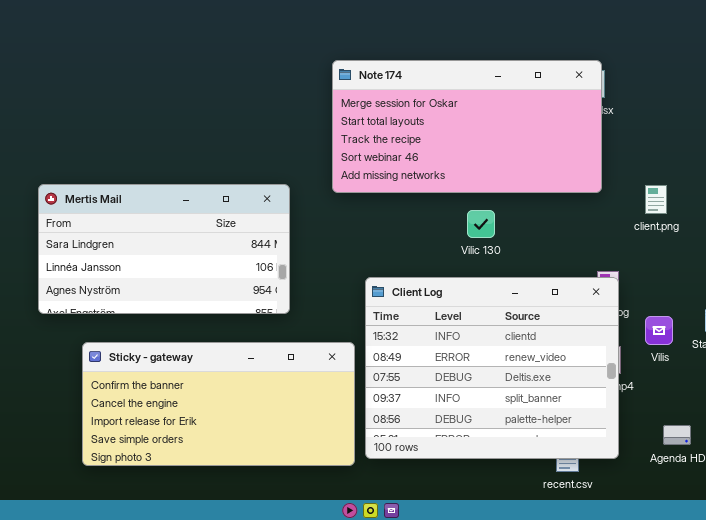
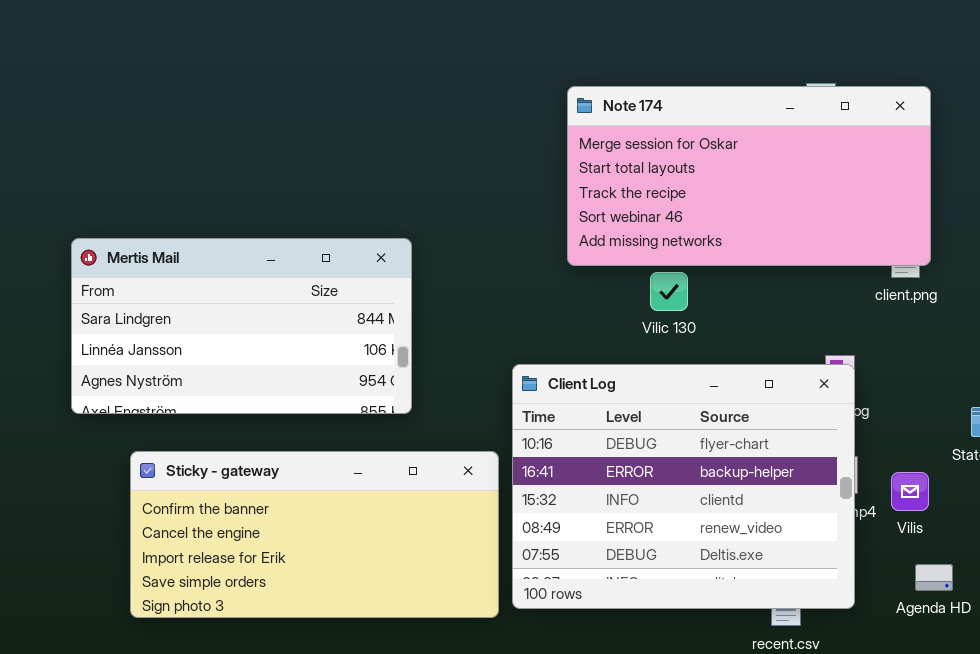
Note 174: [332,60,602,193] -> [567,86,931,266], moved
Client Log: [365,277,619,459] -> [512,364,855,609], scrolled up 2 rows
Vilis: [645,316,673,345] -> [891,472,929,511], moved

